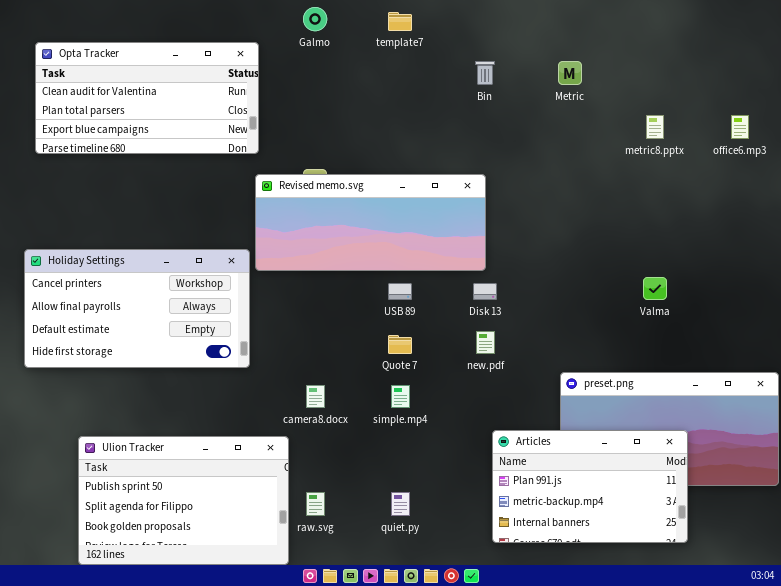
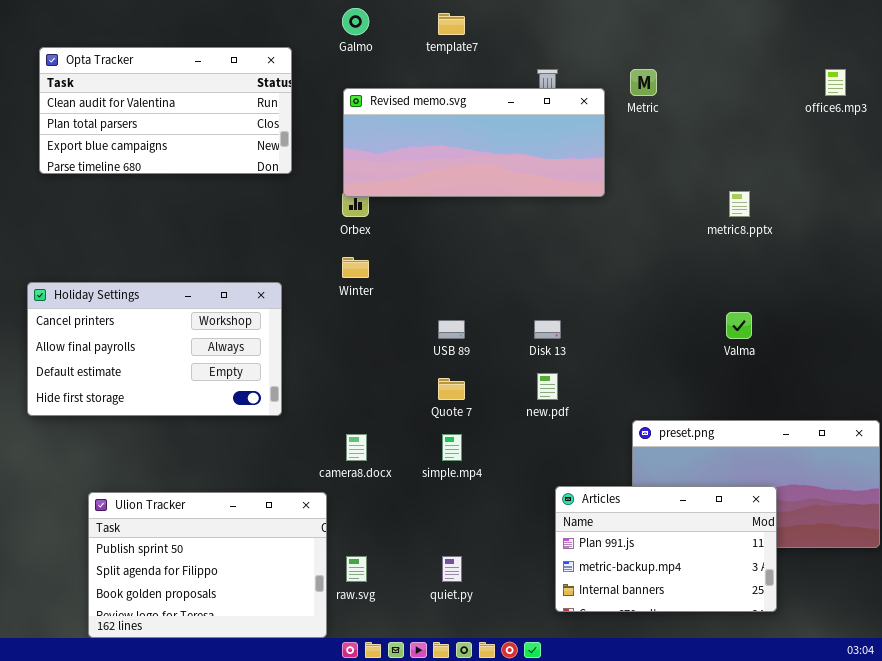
metric8.pptx: [646,115,664,139] -> [729,191,750,217], moved
office6.mp3: [731,115,749,139] -> [825,69,846,96], moved
Revised memo.svg: [255,174,486,271] -> [343,88,605,197], moved

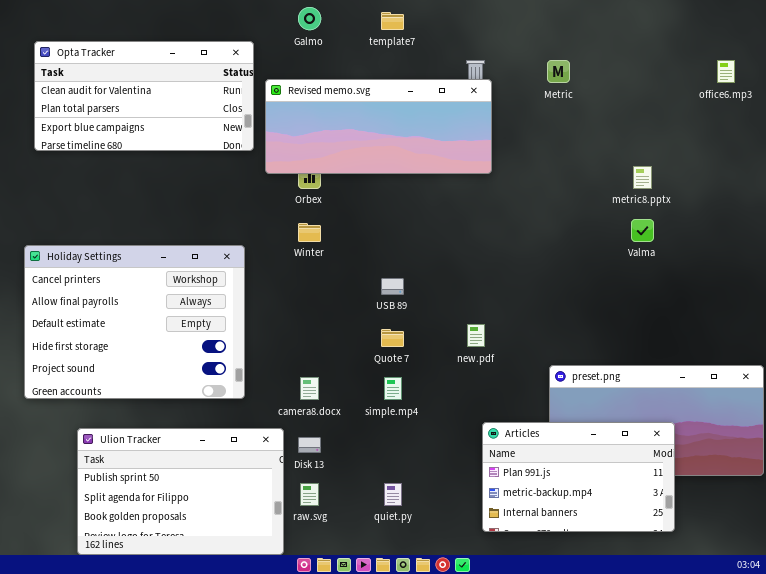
Revised memo.svg: [343,88,605,197] -> [265,79,492,174], moved
Holiday Settings: [27,282,282,416] -> [24,245,245,399], resized
Valma: [726,312,752,339] -> [631,219,654,242], moved
Disk 13: [534,320,561,339] -> [298,437,321,453], moved

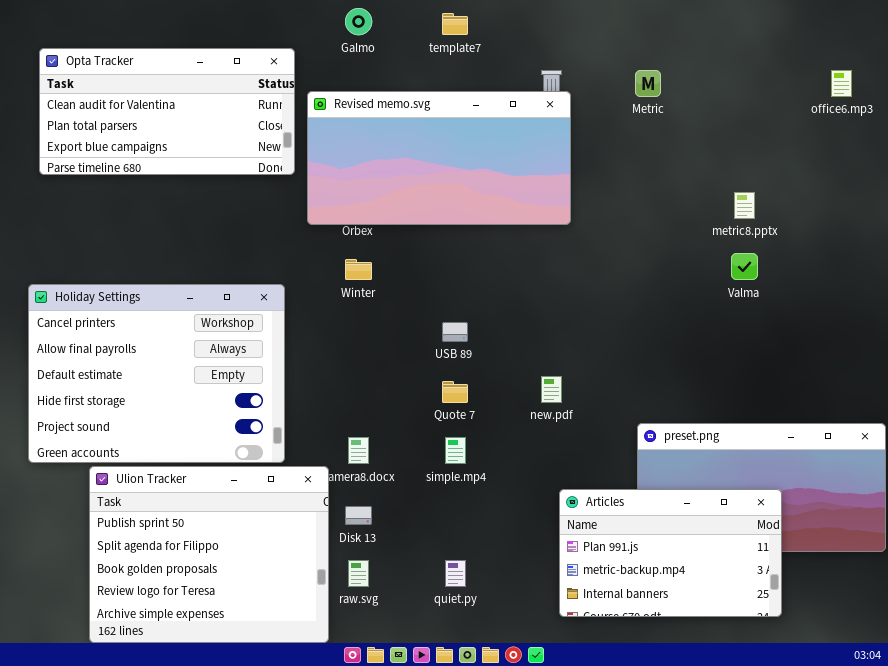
Revised memo.svg: [265,79,492,174] -> [307,91,571,225], resized
Ulion Tracker: [77,428,284,555] -> [89,466,329,643], resized

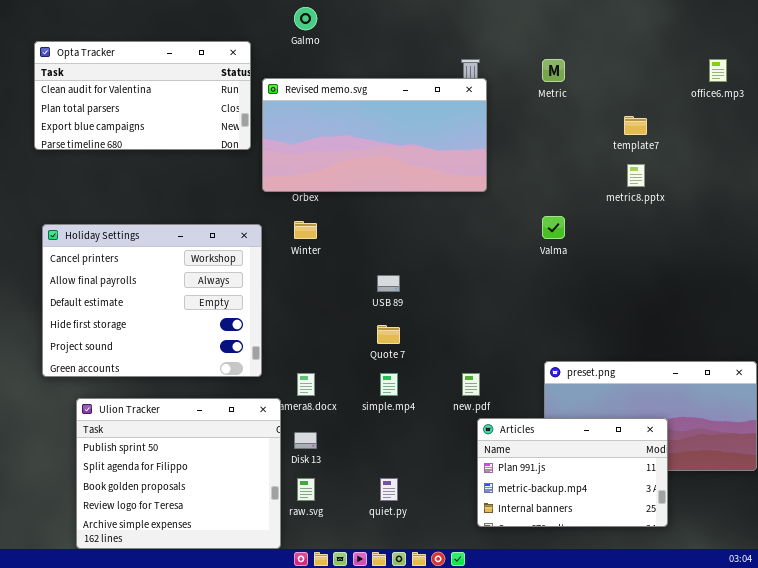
template7: [442,13,468,35] -> [624,116,647,135], moved
Valma: [731,253,758,280] -> [542,216,565,239], moved
Holiday Settings: [28,284,285,463] -> [42,224,262,377], moved
new.pdf: [541,376,562,403] -> [462,373,480,396], moved

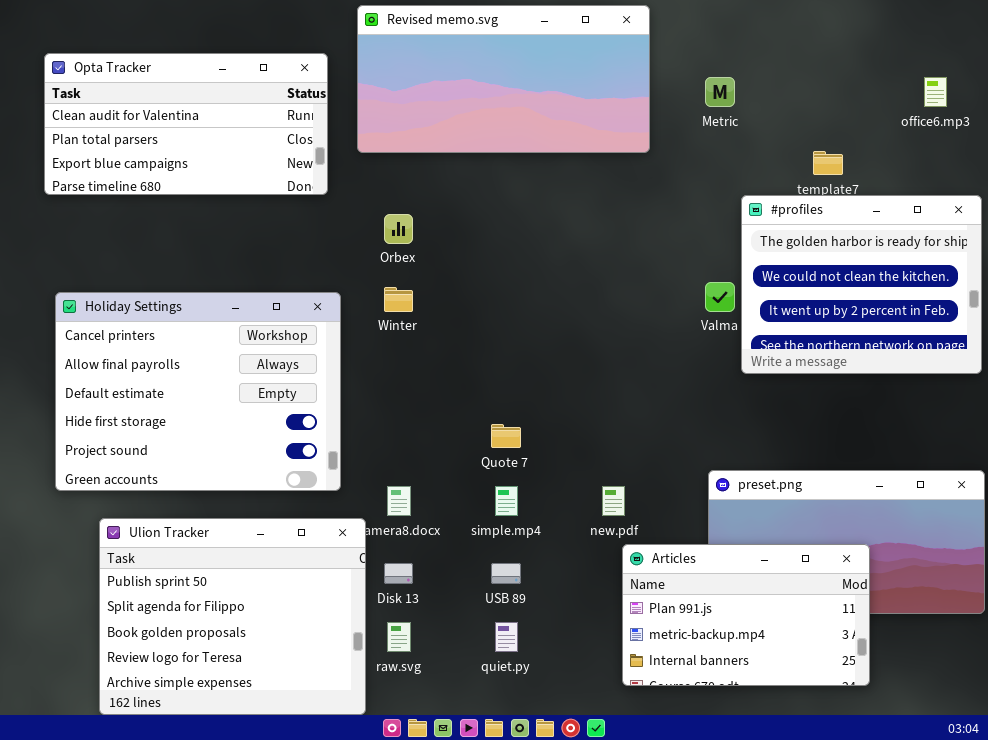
Revised memo.svg: [262,78,487,192] -> [357,5,650,153], moved
#profiles: none -> [741,195,982,374], opened
USB 89: [377,275,400,292] -> [491,563,521,584], moved

